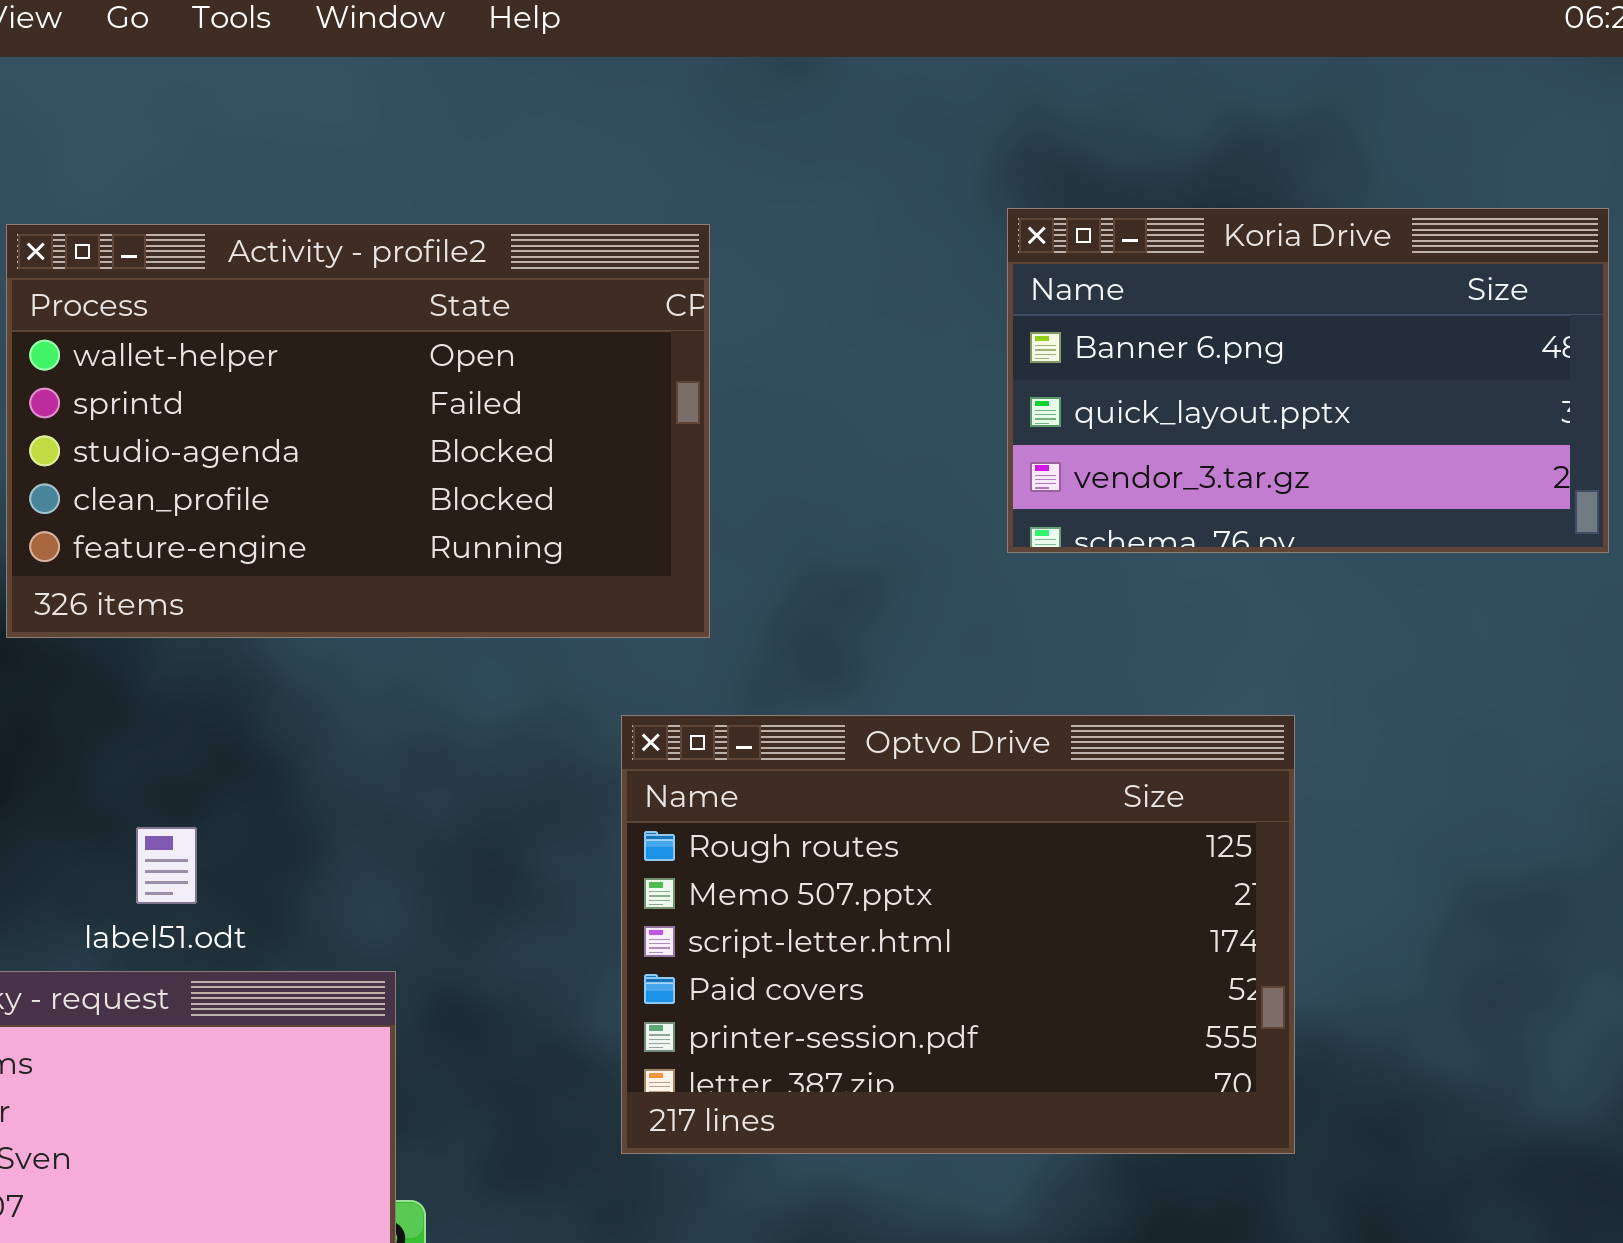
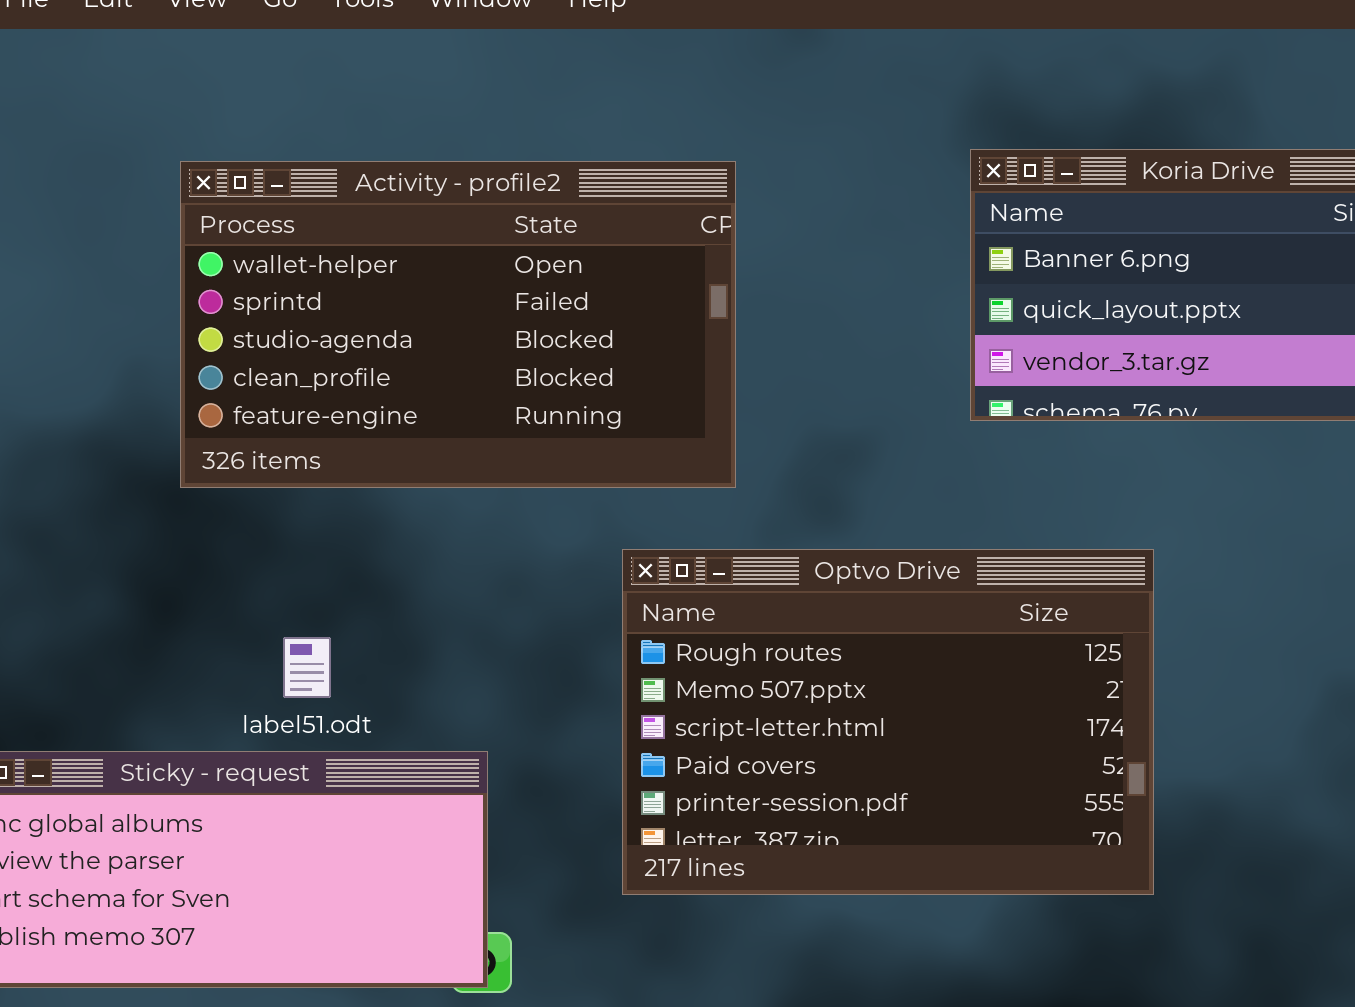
Optvo Drive: [621,715,1295,1154] -> [622,549,1154,895], moved

